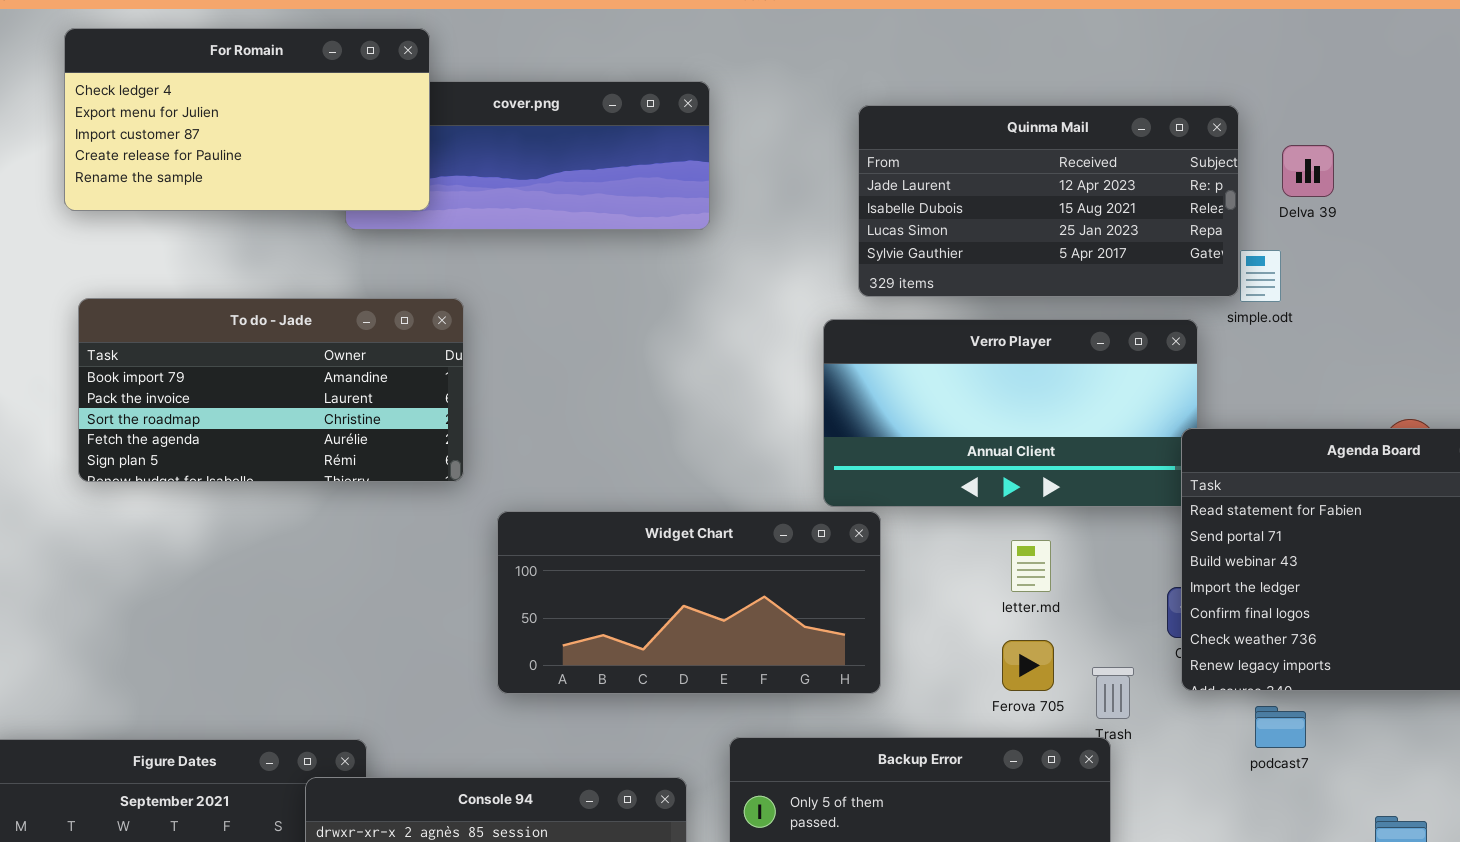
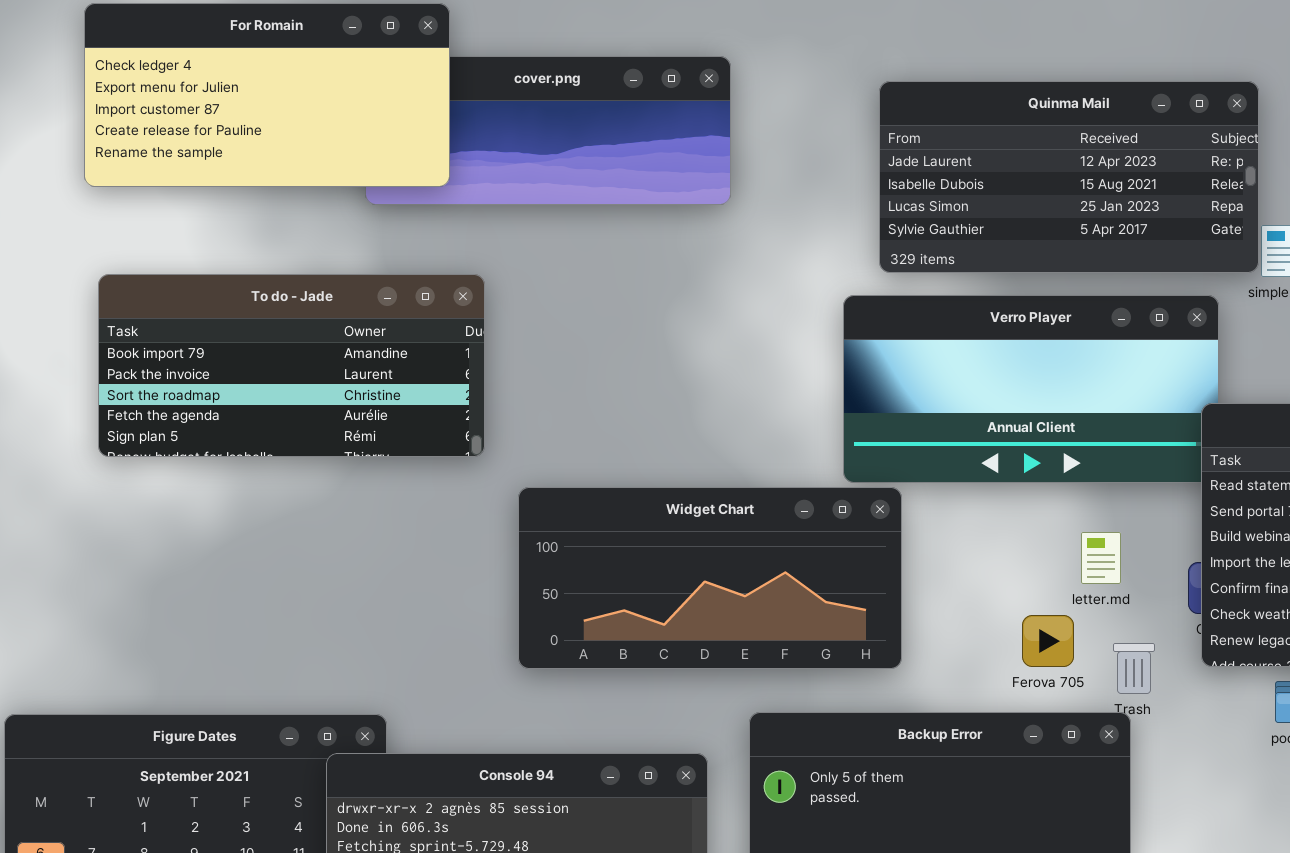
letter.md: [1011,540,1051,592] -> [1081,532,1121,584], moved

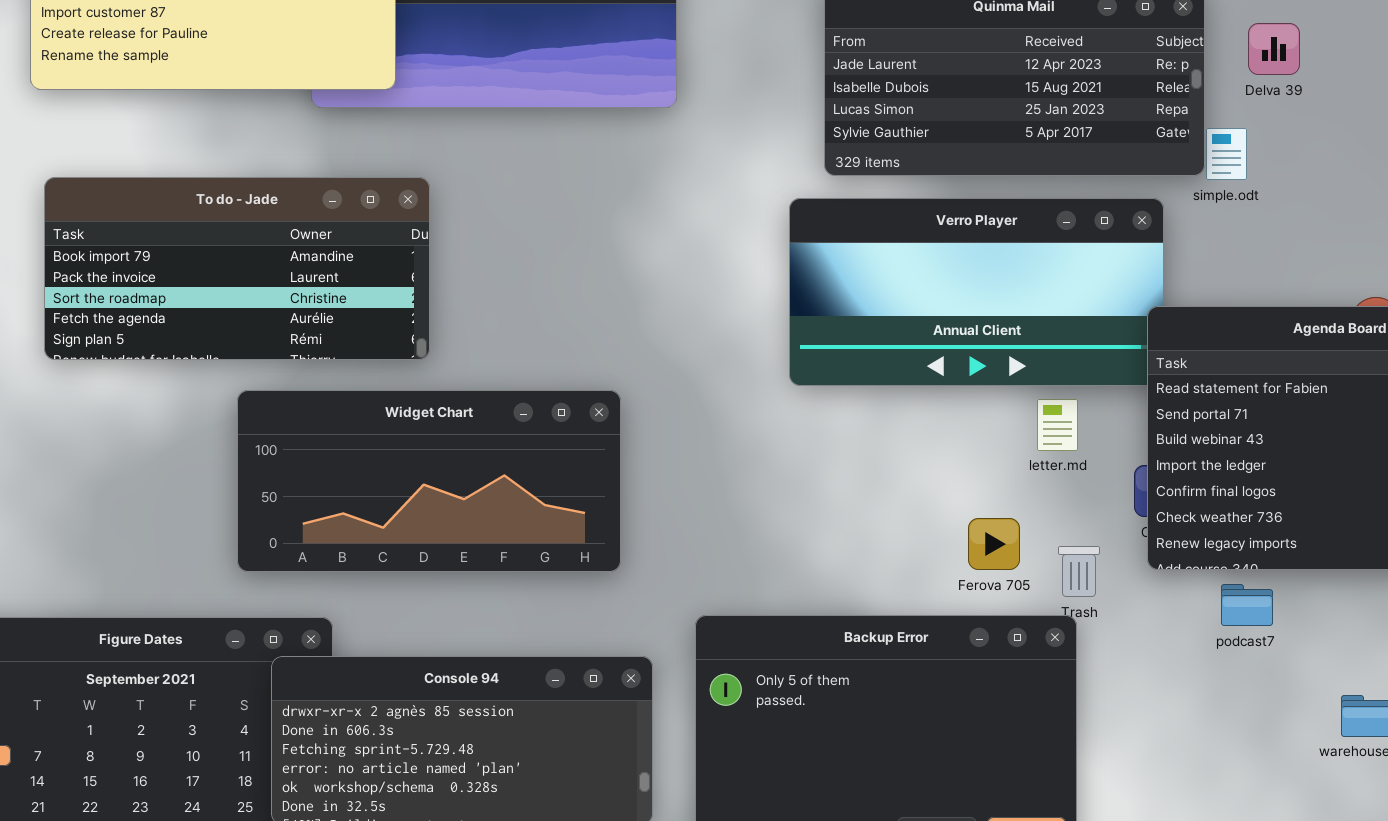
Widget Chart: [518,487,902,669] -> [237,390,621,572], moved
letter.md: [1081,532,1121,584] -> [1037,399,1078,451], moved

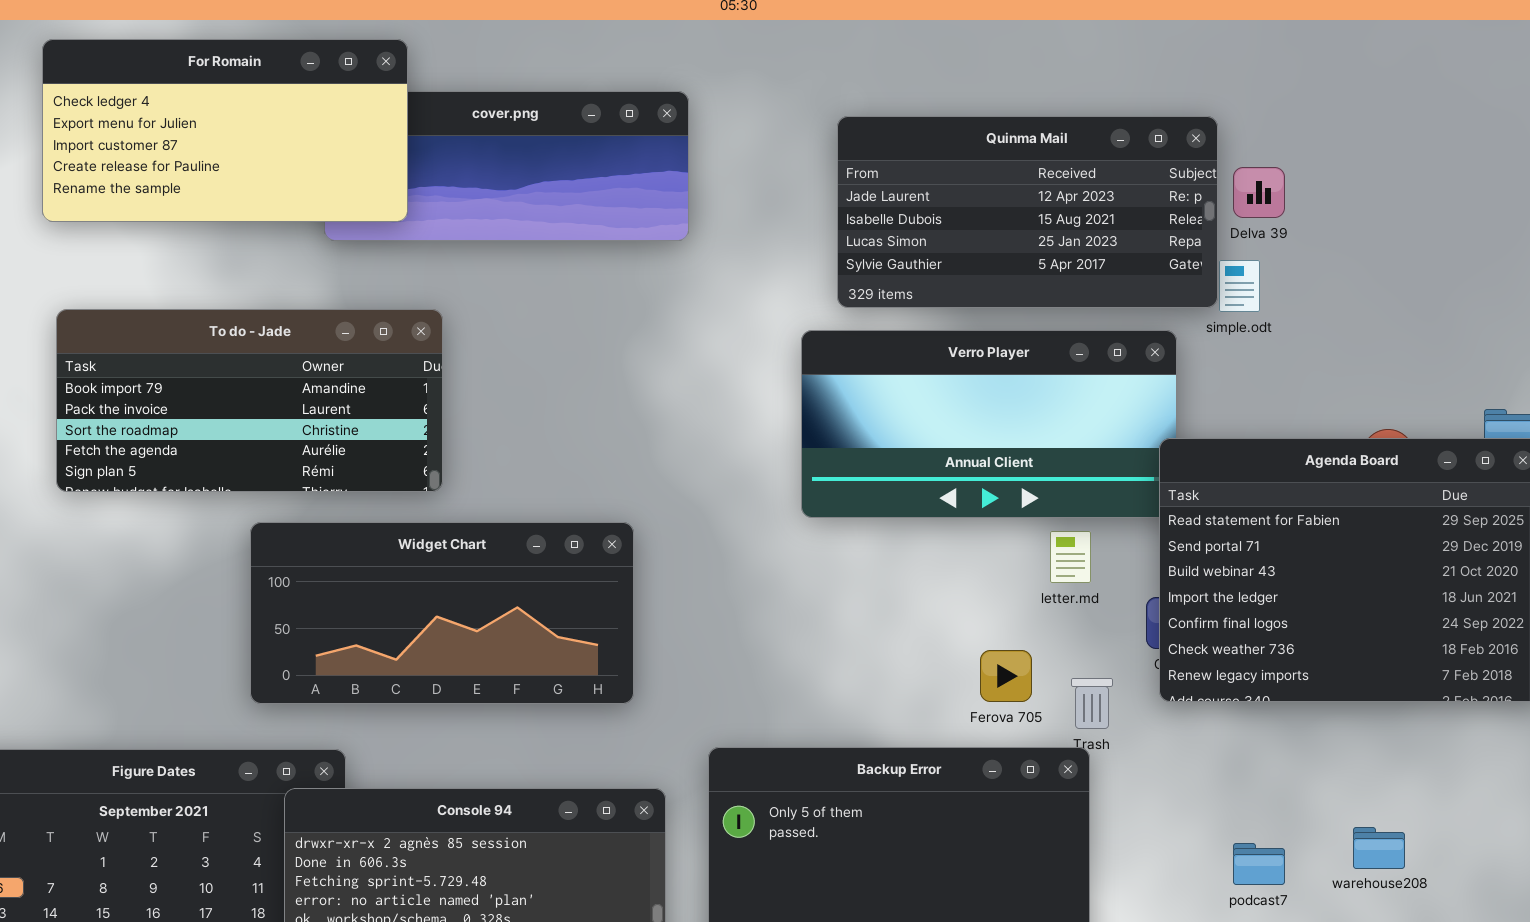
Delva 39: [1248,23,1300,75] -> [1233,167,1285,218], moved
podcast7: [1221,584,1273,626] -> [1233,843,1285,885], moved

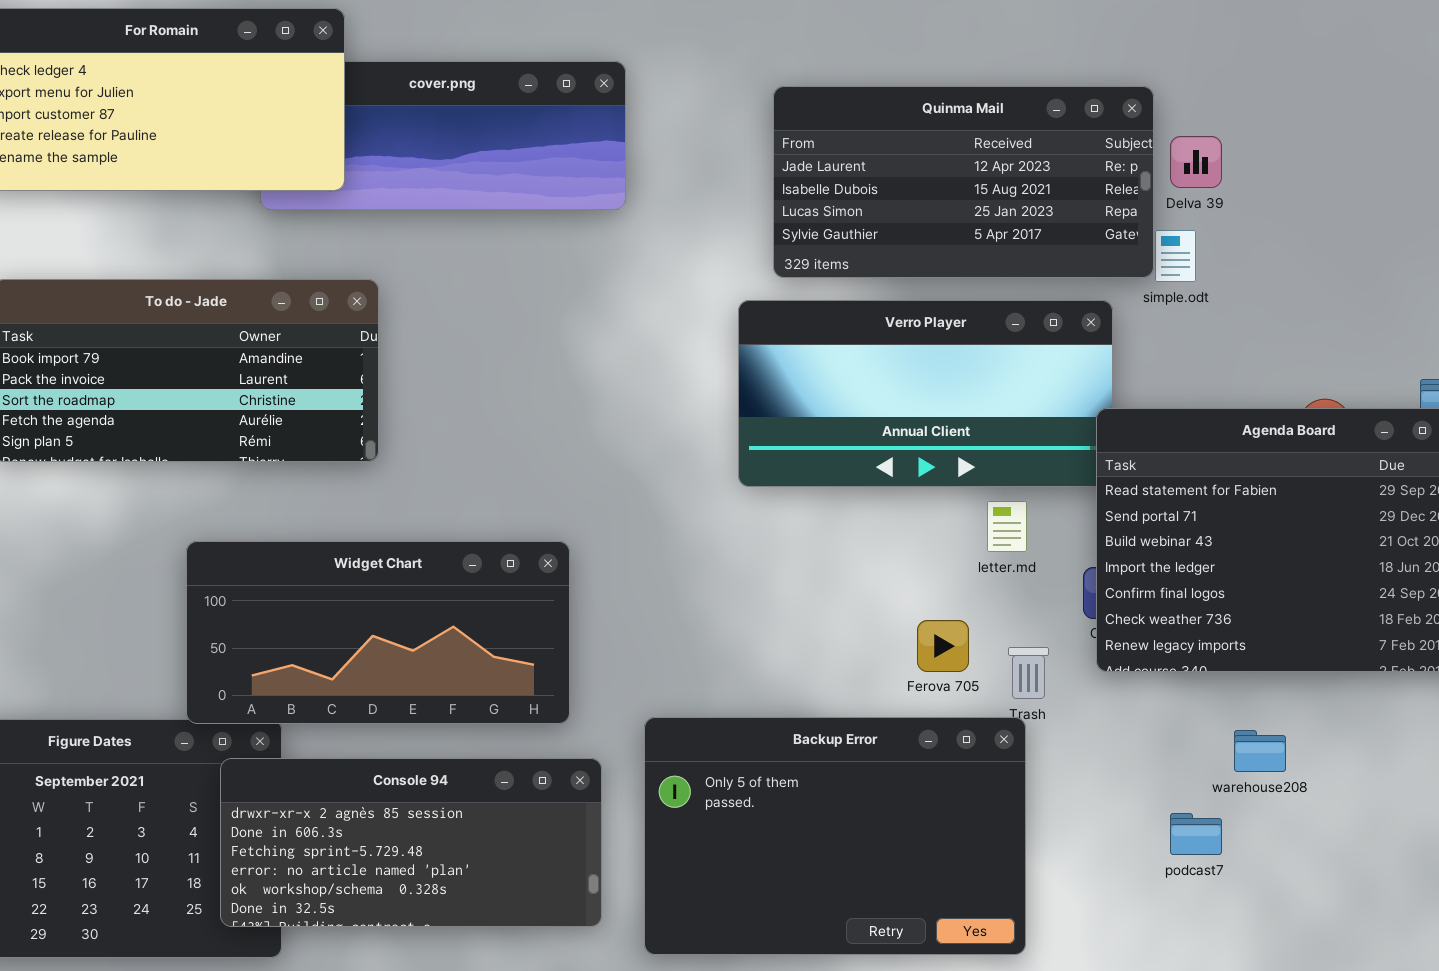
Widget Chart: [250,522,634,704] -> [186,541,570,724], moved
warehouse208: [1353,827,1405,869] -> [1234,730,1286,772], moved

